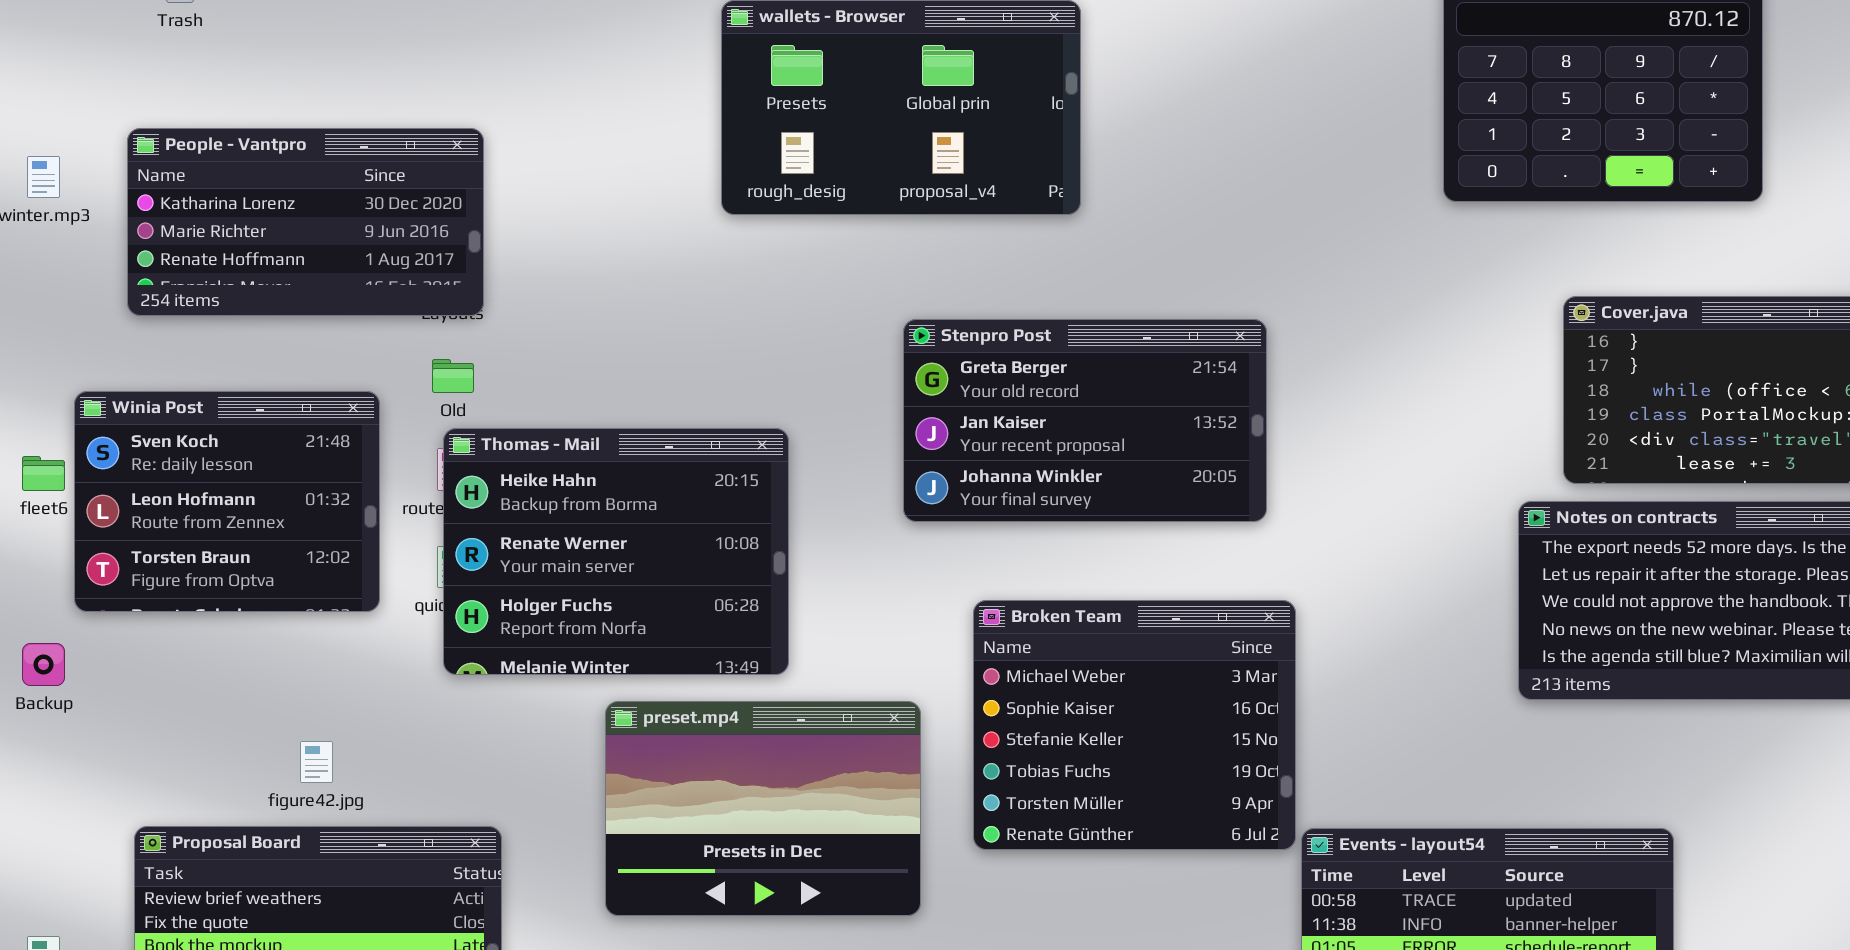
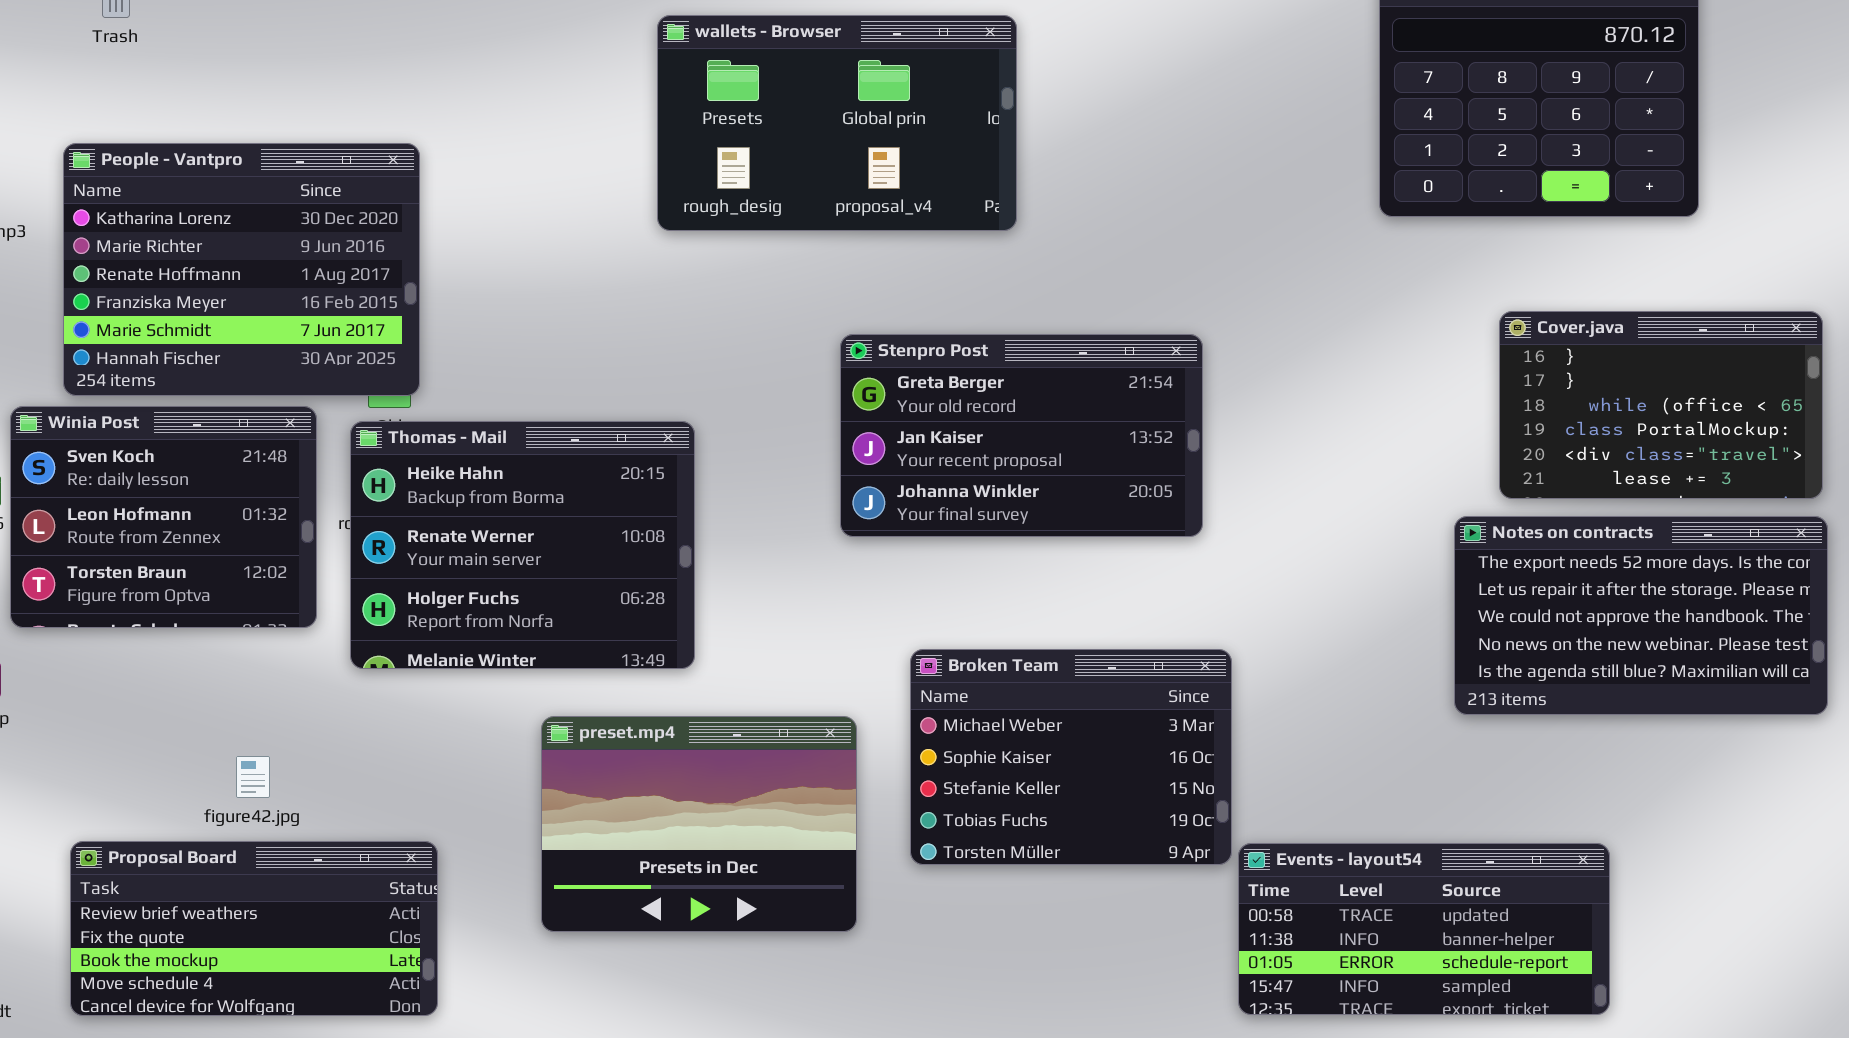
People - Vantpro: [127,128,484,316] -> [63,143,420,396], resized
Thomas - Mail: [443,428,789,675] -> [350,421,695,669], moved
Broken Team: [973,600,1296,850] -> [910,649,1232,865], resized

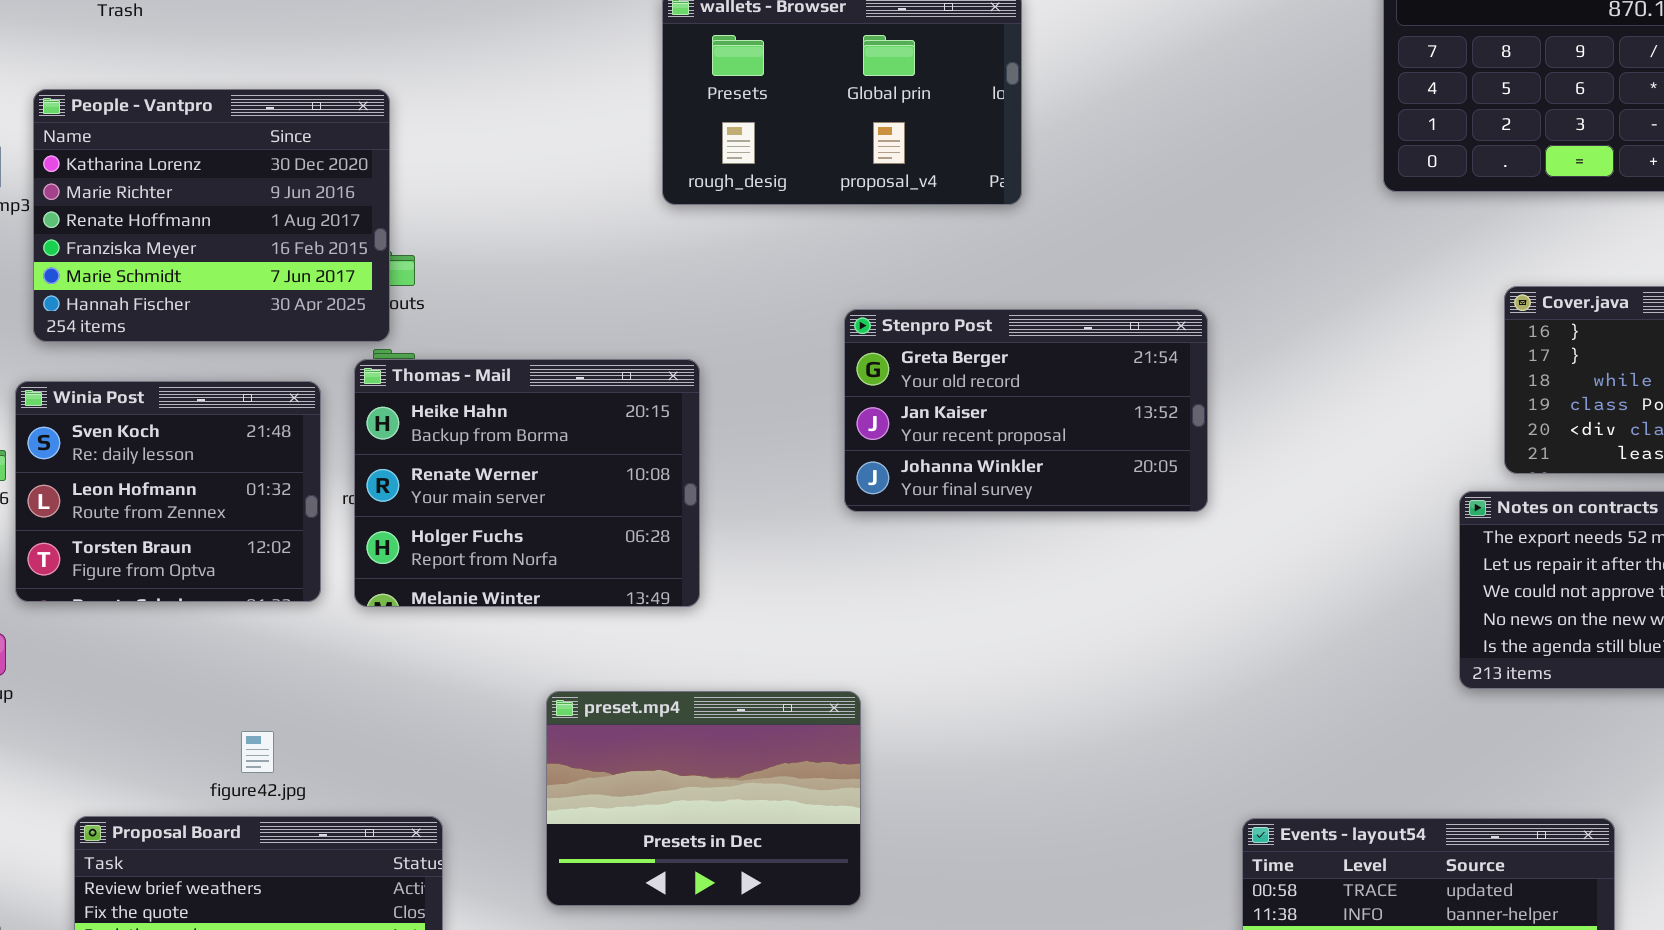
People - Vantpro: [63,143,420,396] -> [33,89,390,342], moved
Thomas - Mail: [350,421,695,669] -> [354,359,700,607], moved
Broken Team: [910,649,1232,865] -> none, closed

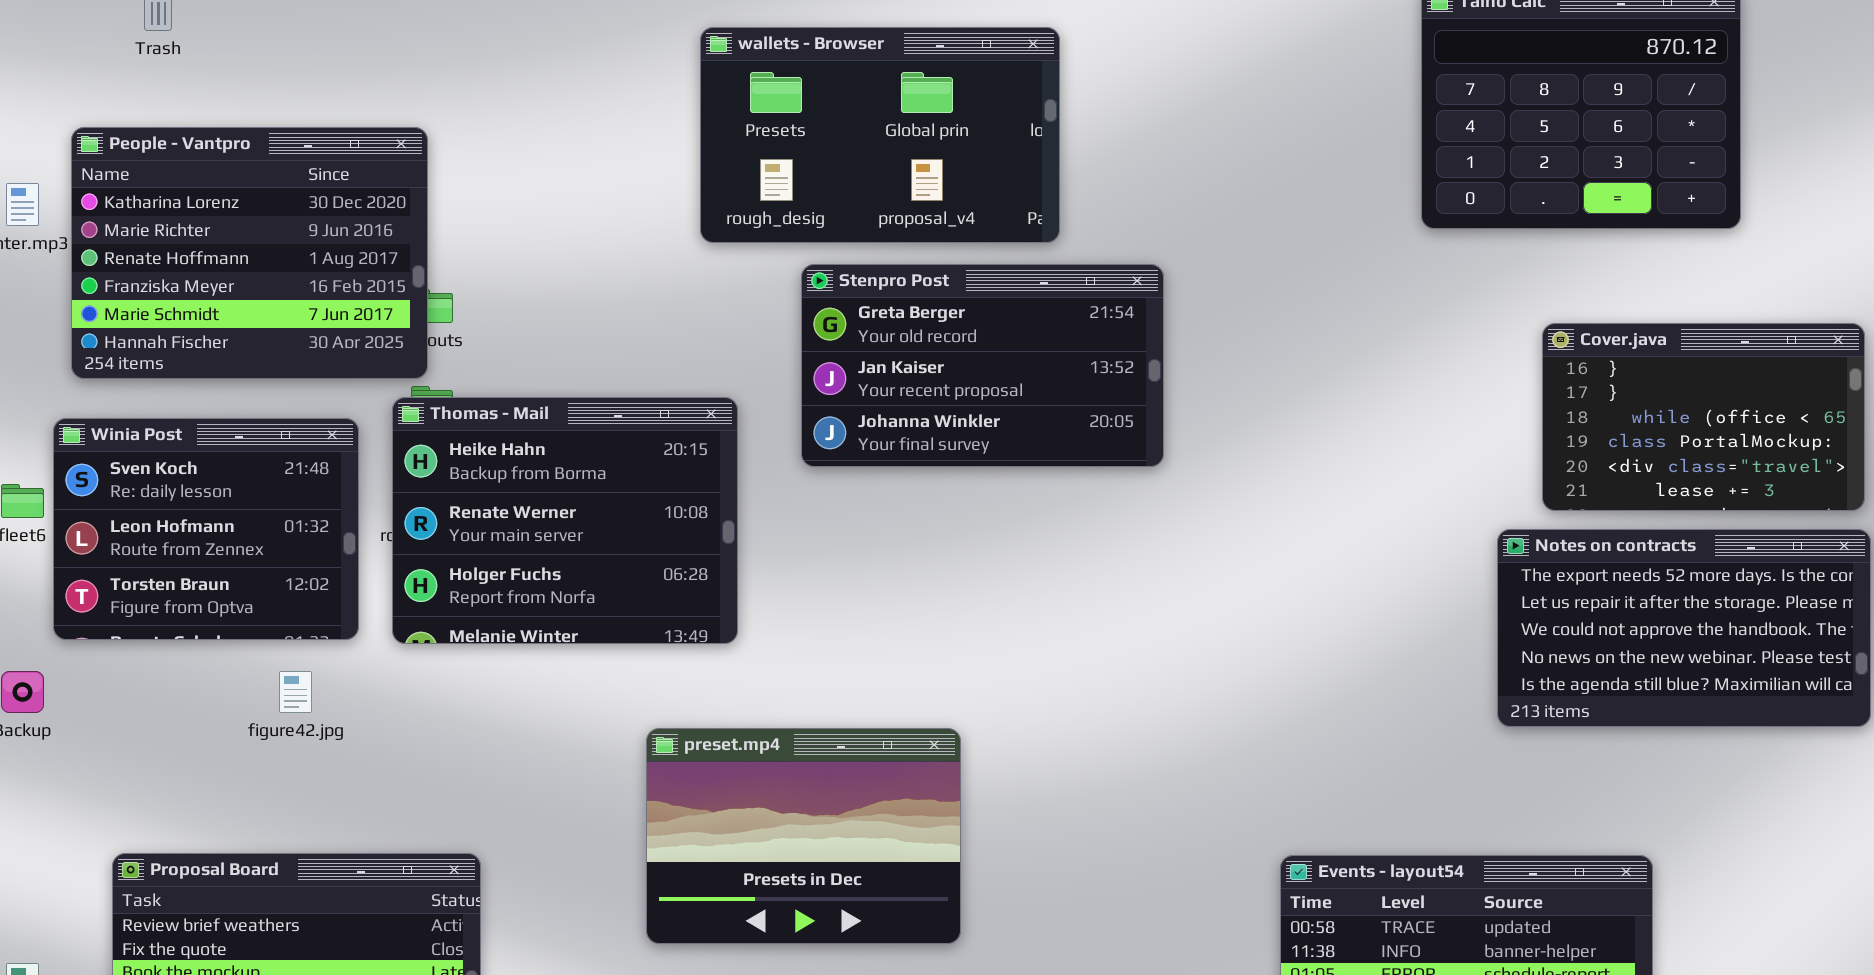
Stenpro Post: [844,309,1208,512] -> [801,264,1164,467], moved
preset.mp4: [546,691,861,906] -> [646,728,961,944], moved
figure42.jpg: [241,731,274,773] -> [279,671,312,713], moved

